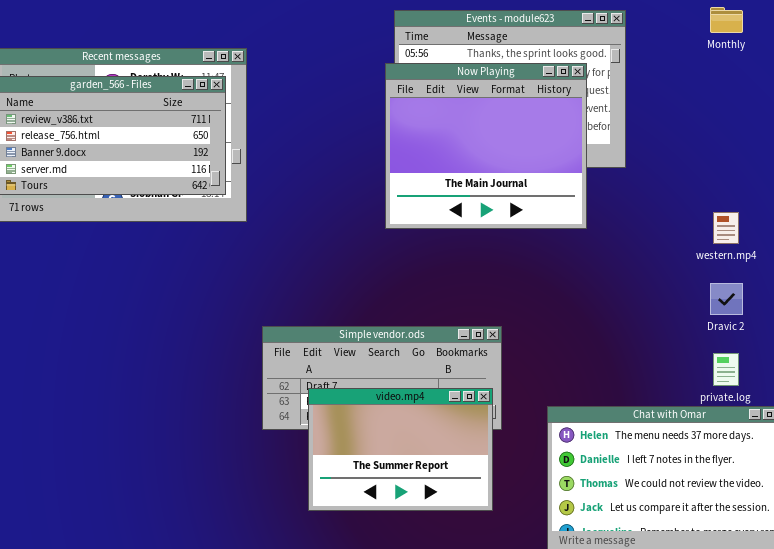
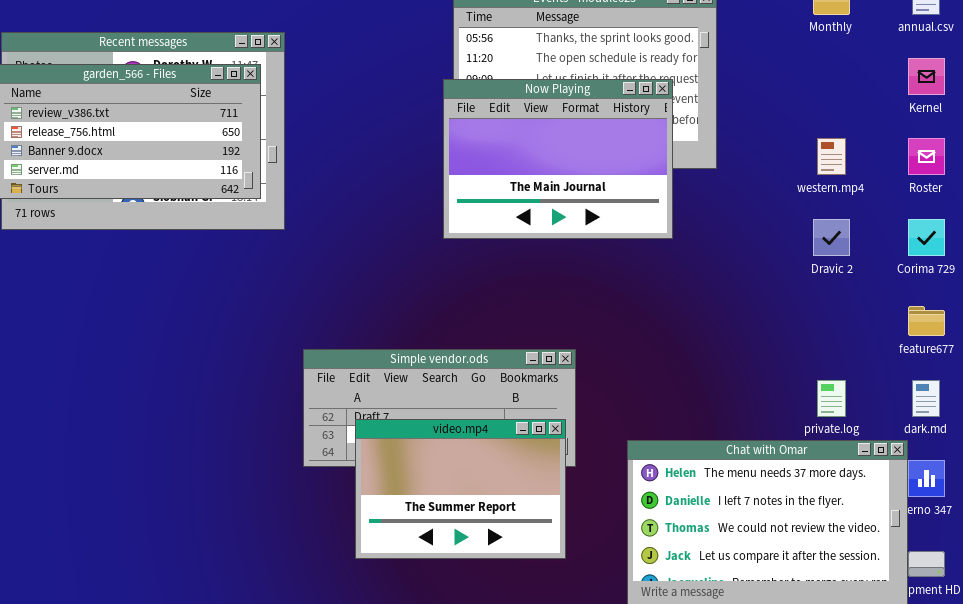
Now Playing: [385,63,587,229] -> [443,79,673,239], resized
western.mp4: [713,212,739,244] -> [817,138,846,175], moved
Dravic 2: [710,283,743,315] -> [813,219,850,256], moved

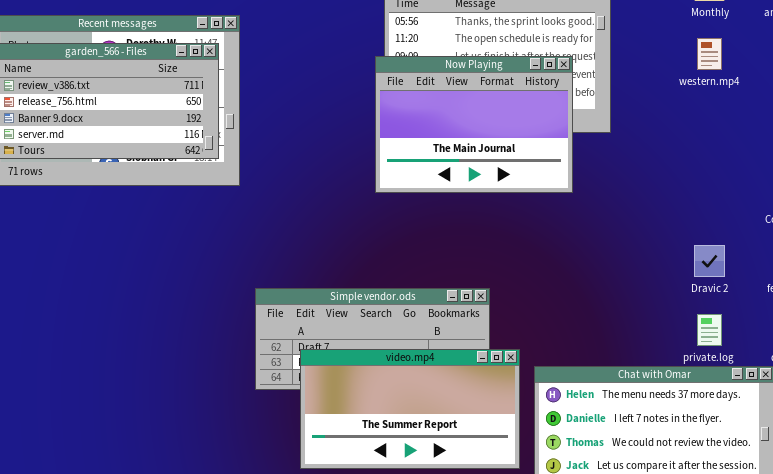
western.mp4: [817,138,846,175] -> [697,38,722,70], moved
Dravic 2: [813,219,850,256] -> [694,245,725,277], moved
video.mp4: [355,419,566,559] -> [300,349,520,469], resized

